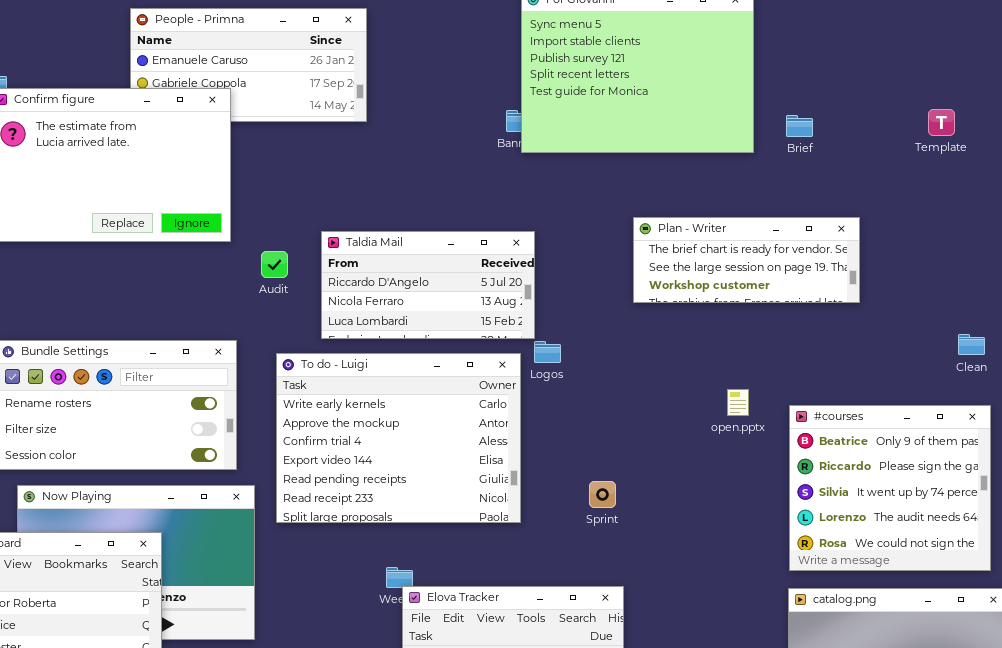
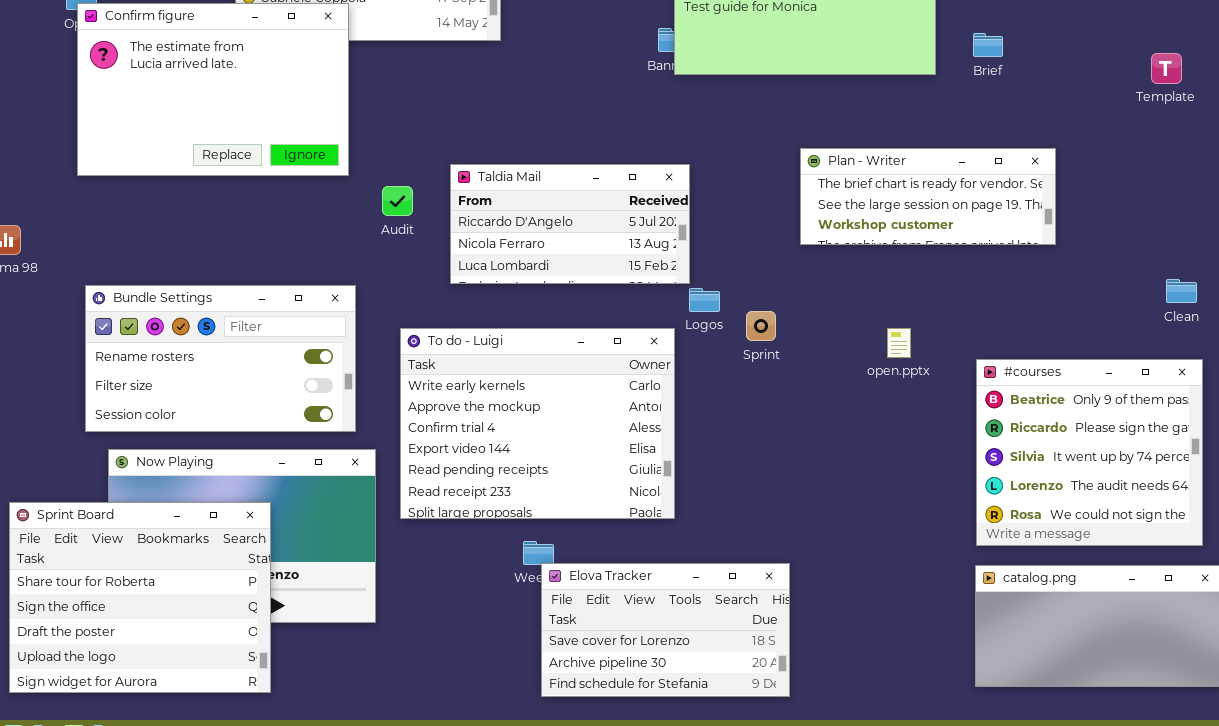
Template: [928,109,955,136] -> [1151,53,1182,84], moved
To do - Luigi: [276,353,521,523] -> [400,328,675,519], moved
open.pptx: [727,389,749,416] -> [887,328,911,358], moved
Sprint: [589,481,616,508] -> [746,311,776,341], moved

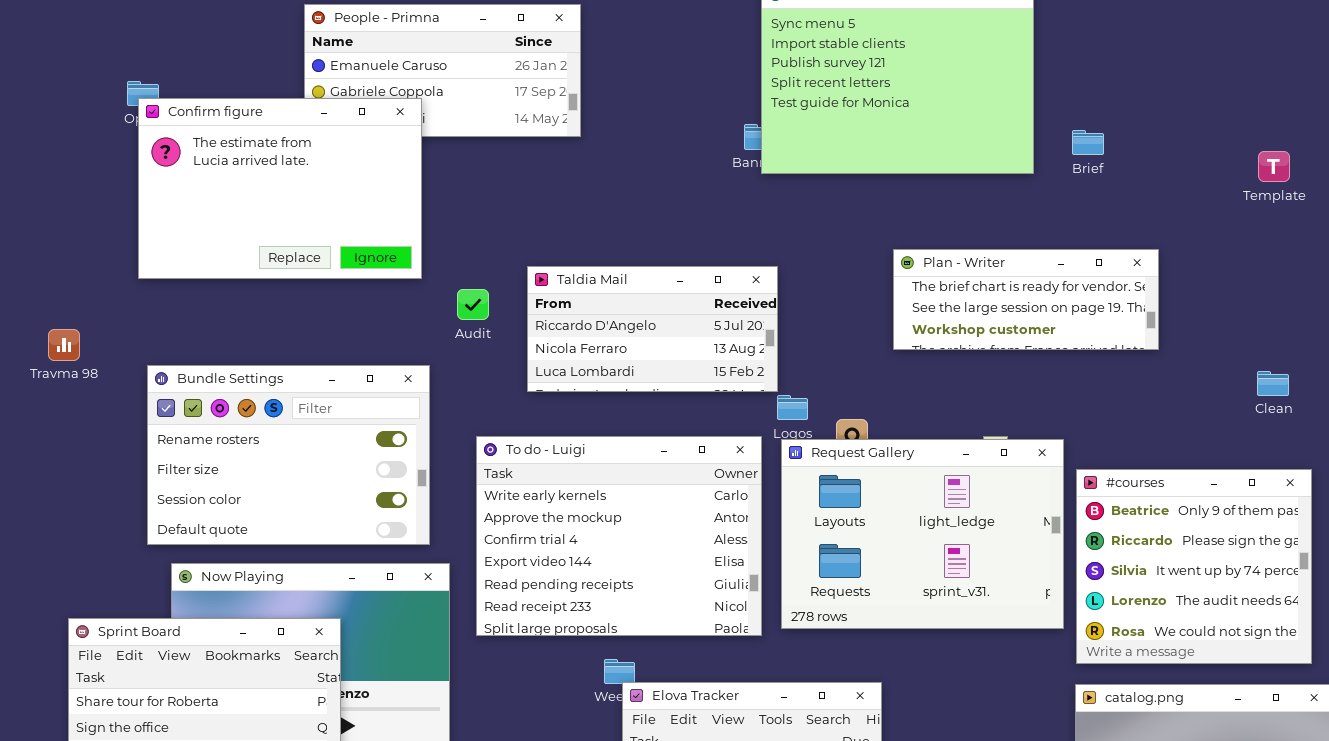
Clean: [1166,279,1197,303] -> [1257,371,1289,396], moved
Bundle Settings: [85,285,356,432] -> [147,365,430,545], resized
Request Gallery: none -> [781,439,1064,629], opened

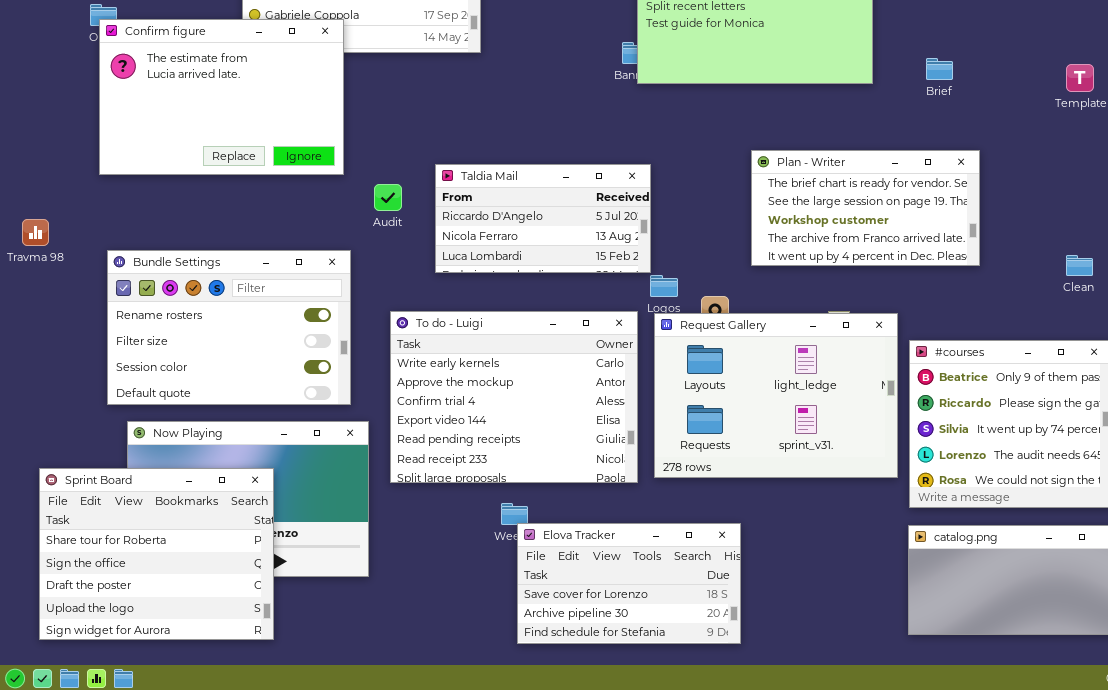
Brief: [1072,130,1104,155] -> [926,58,953,80], moved
Plan - Writer: [893,249,1159,350] -> [751,150,980,266], resized

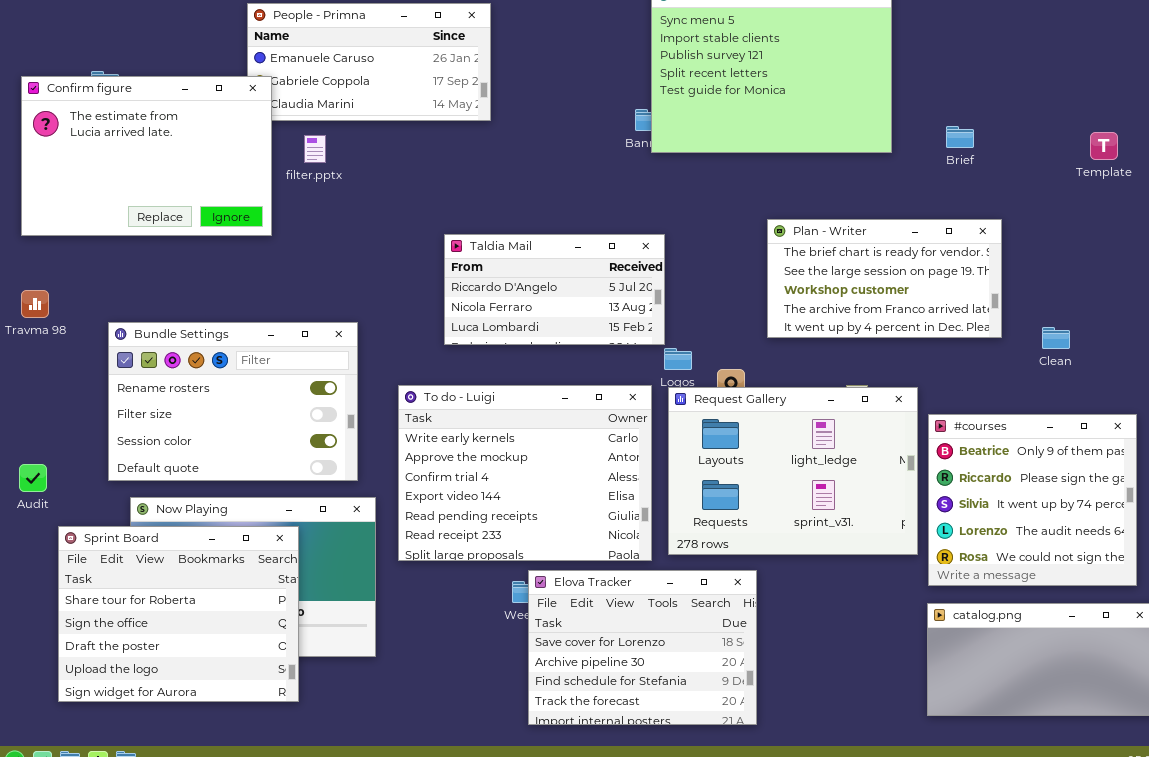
Confirm figure: [99,19,344,175] -> [21,76,272,236], moved
Audit: [374,184,402,211] -> [19,464,47,492], moved
Clean: [1066,255,1093,276] -> [1042,327,1070,349], moved
Sprint Board: [39,468,274,640] -> [58,526,299,702], moved
Elova Tracker: [517,523,741,644] -> [528,570,757,725], resized

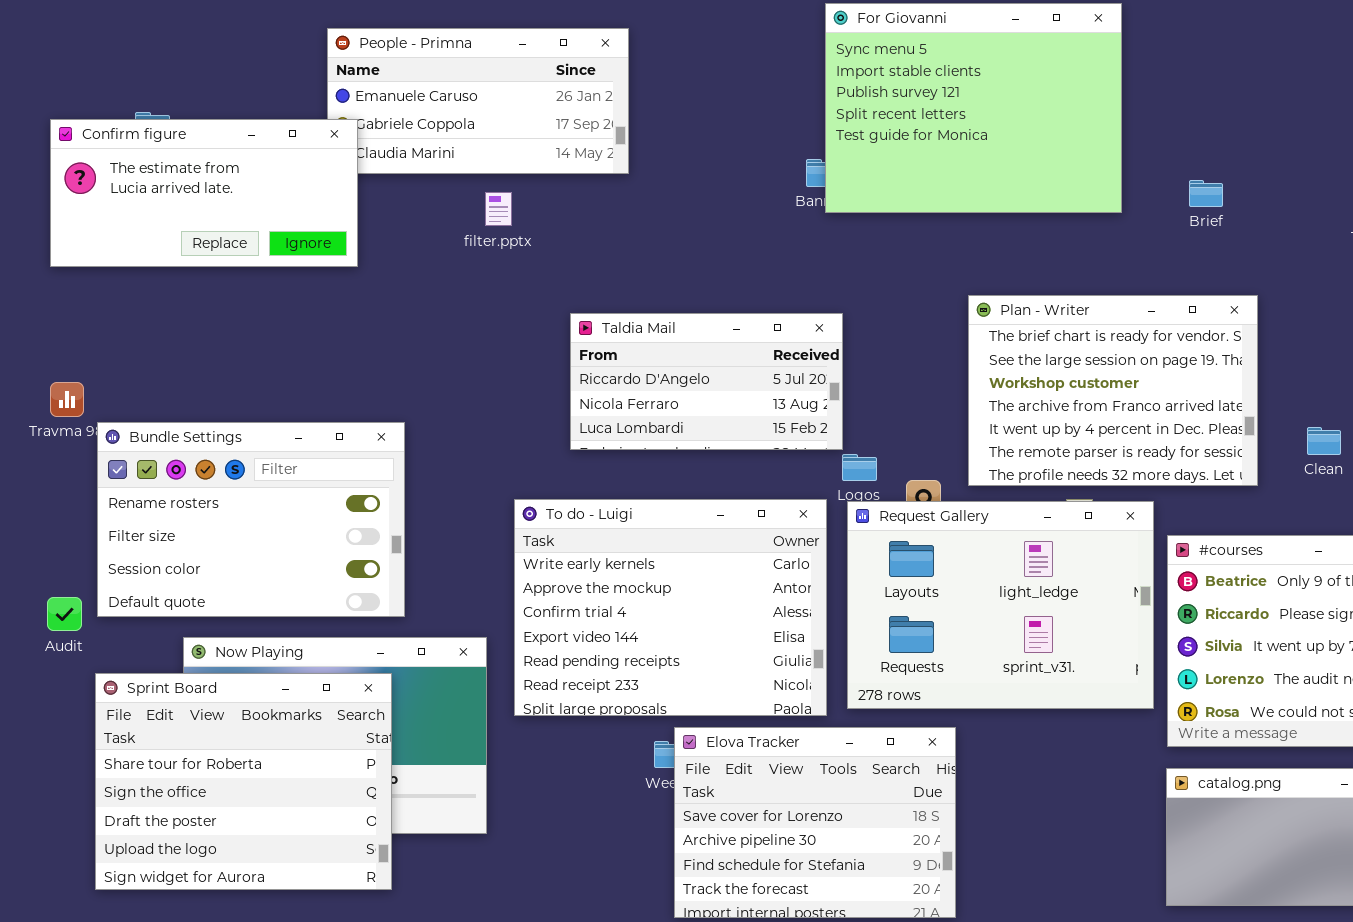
Confirm figure: [21,76,272,236] -> [50,119,358,267], resized
filter.pptx: [304,135,326,163] -> [485,192,512,226], moved
Plan - Writer: [767,219,1002,338] -> [968,295,1258,486], resized
Bundle Settings: [108,322,358,481] -> [97,422,405,617], moved

